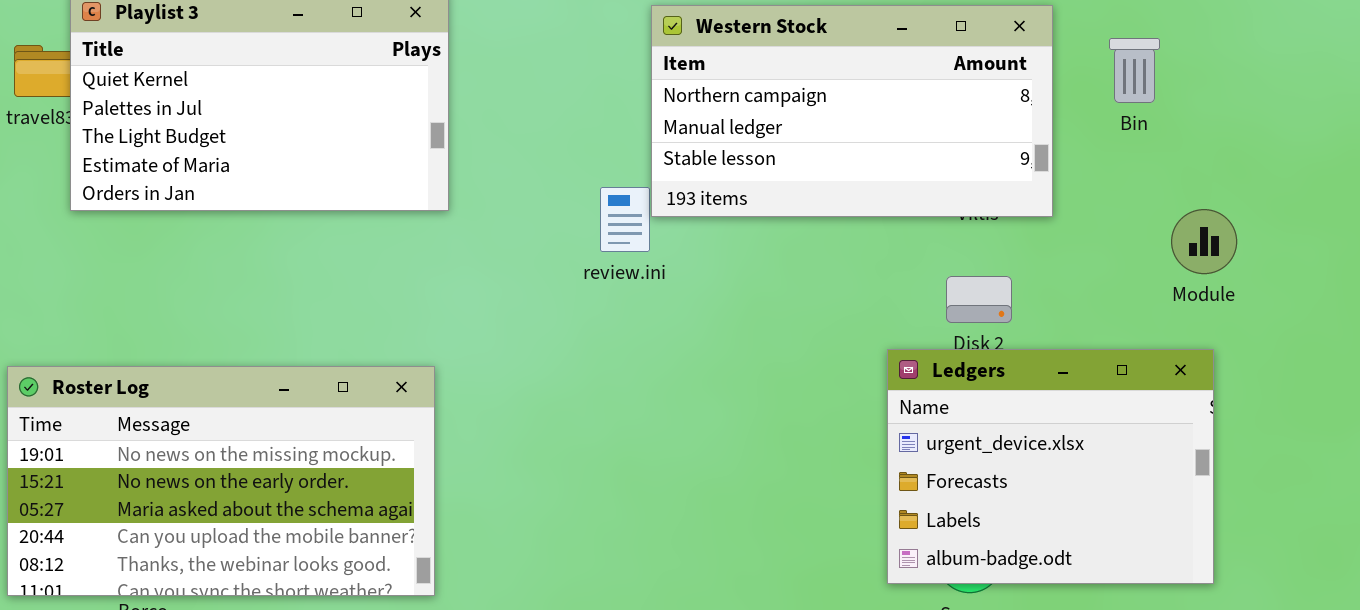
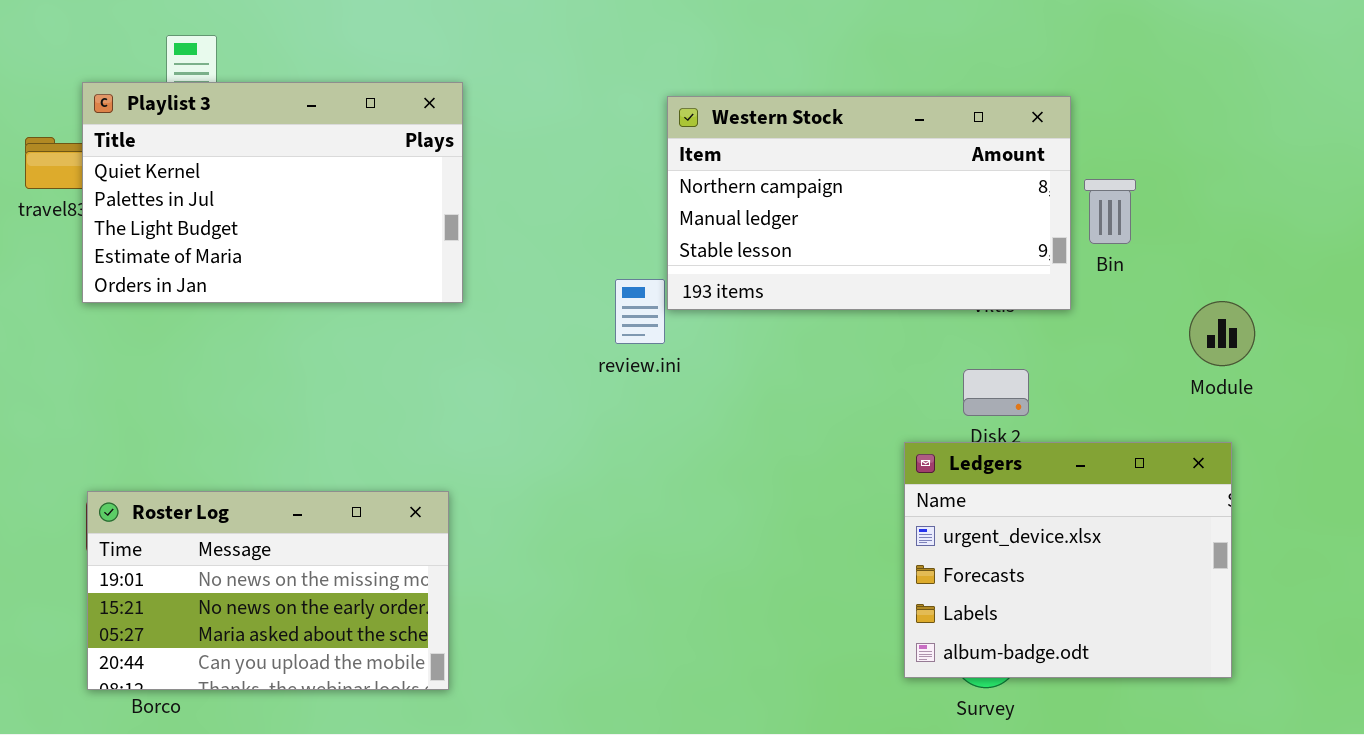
Bin: [1109,38,1160,103] -> [1084,179,1136,244], moved
Roster Log: [7,366,435,596] -> [87,491,449,690], resized

